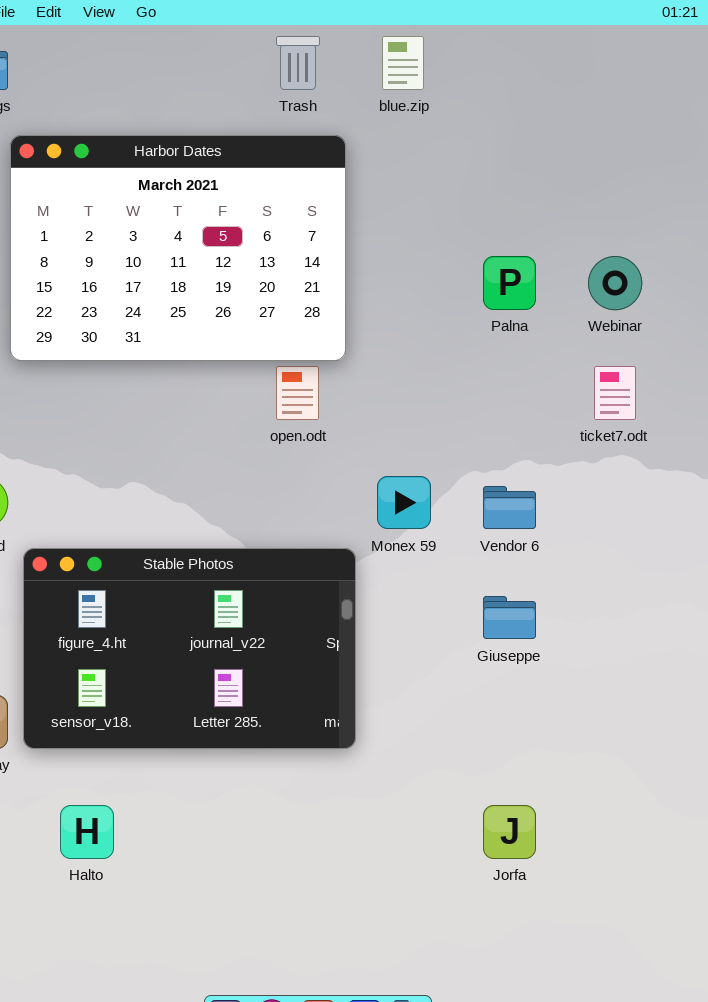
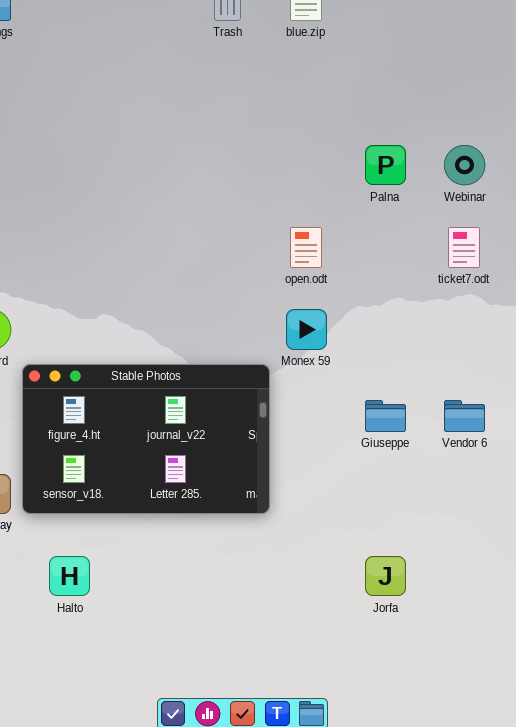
Harbor Dates: [10,135,346,361] -> none, closed
open.odt: [276,366,319,420] -> [290,227,322,268], moved
Vendor 6: [483,486,536,529] -> [444,400,485,432], moved

